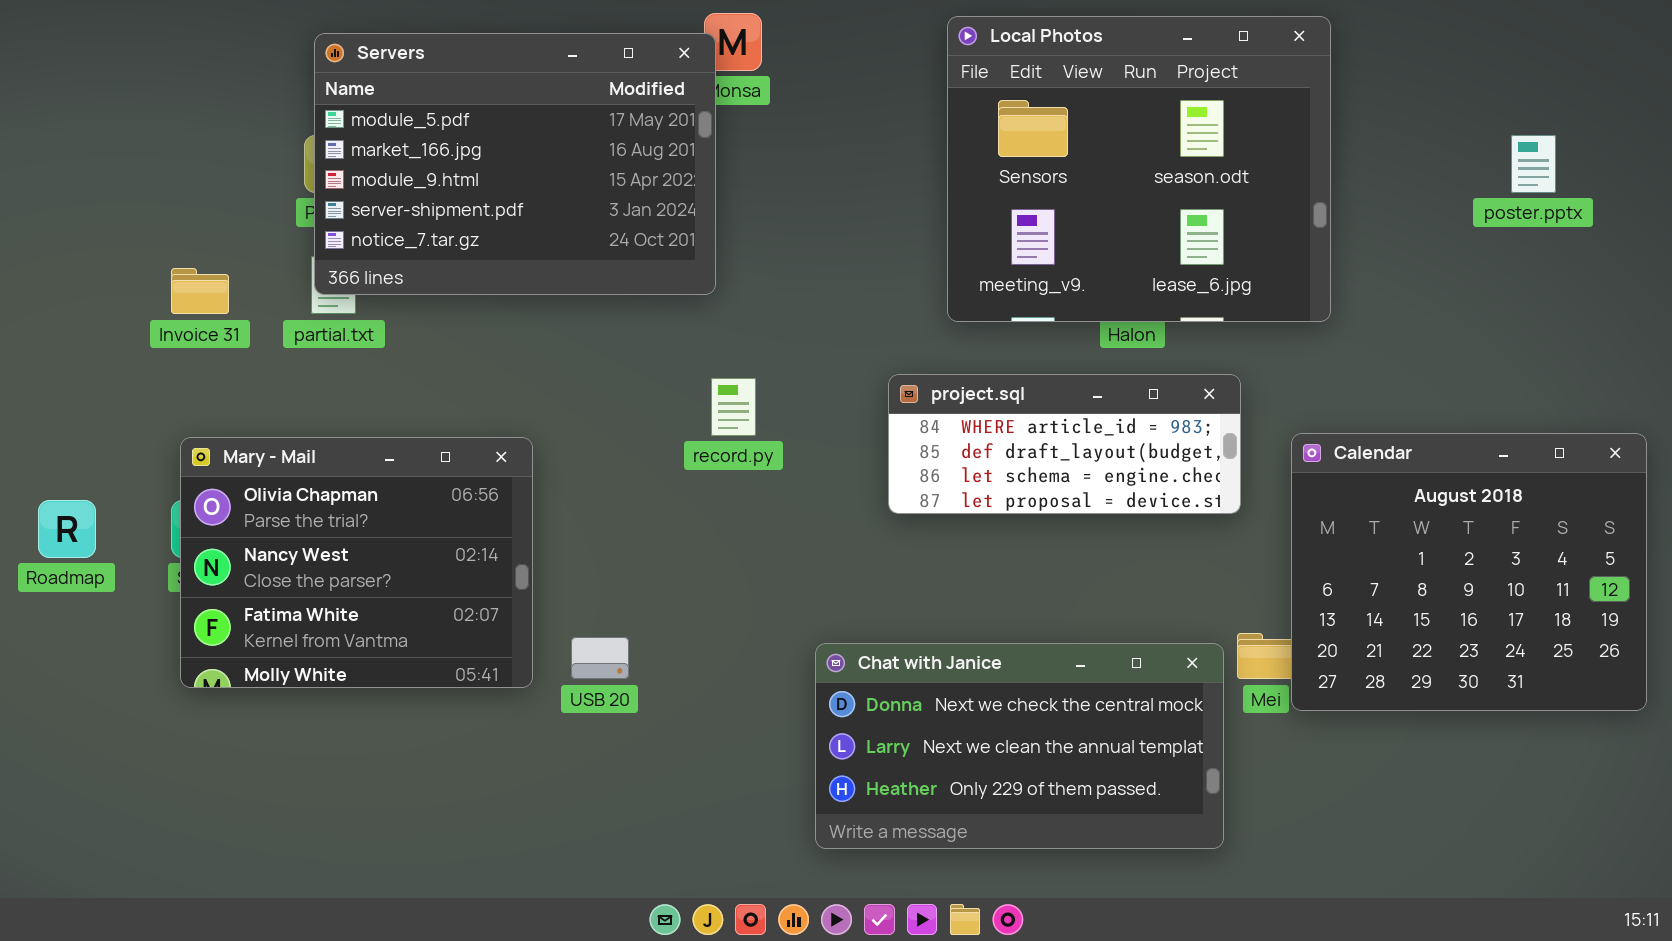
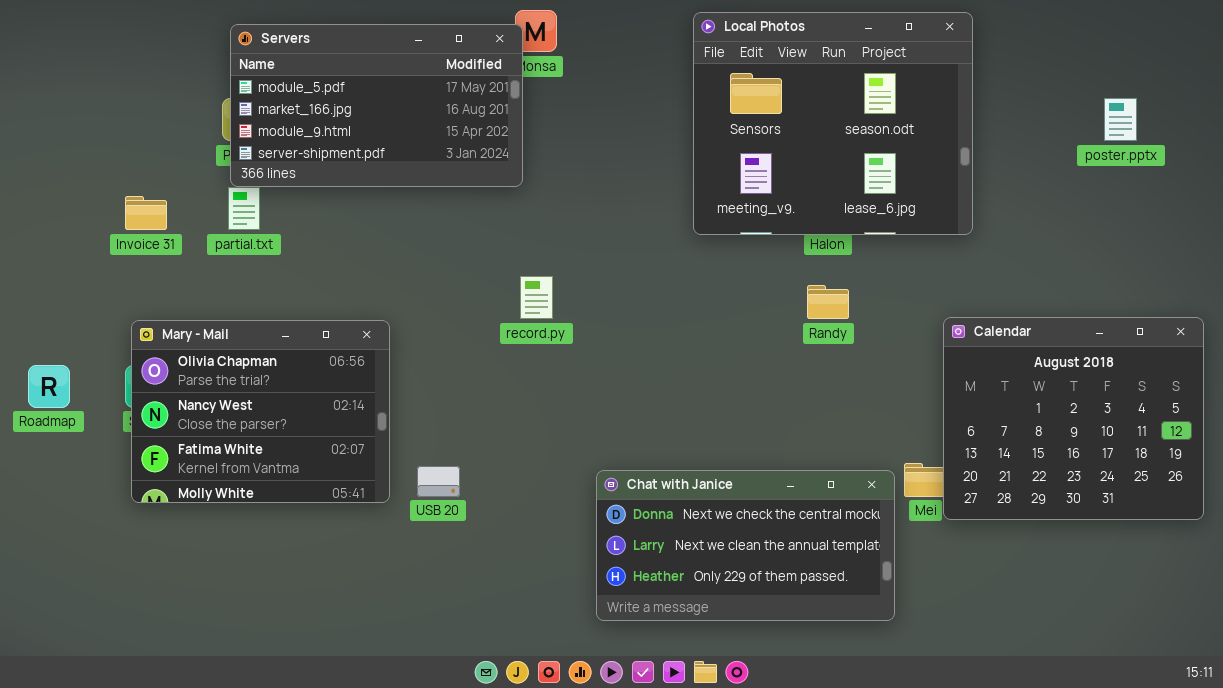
Servers: [314,33,716,295] -> [230,24,523,187], resized
project.sql: [888,374,1241,514] -> none, closed

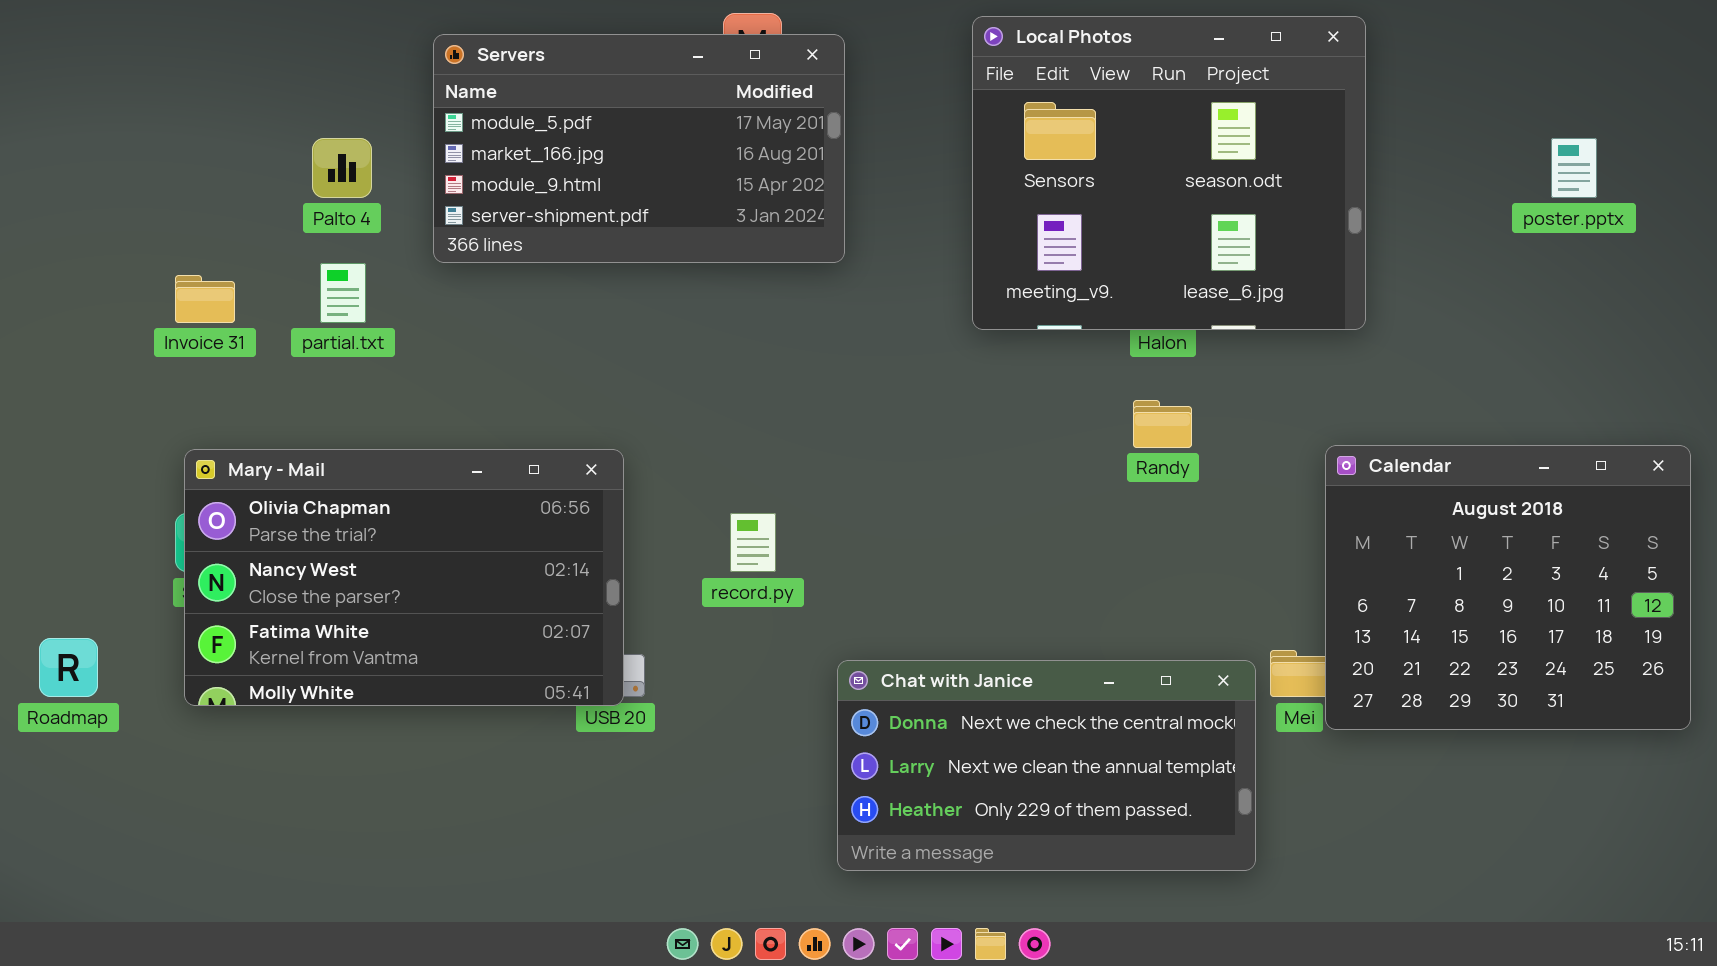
Servers: [230,24,523,187] -> [433,34,845,263], moved
record.py: [520,276,553,319] -> [730,513,776,572], moved
Mary - Mail: [131,320,390,503] -> [184,449,624,706], resized
Roadmap: [28,365,70,408] -> [39,638,98,697], moved

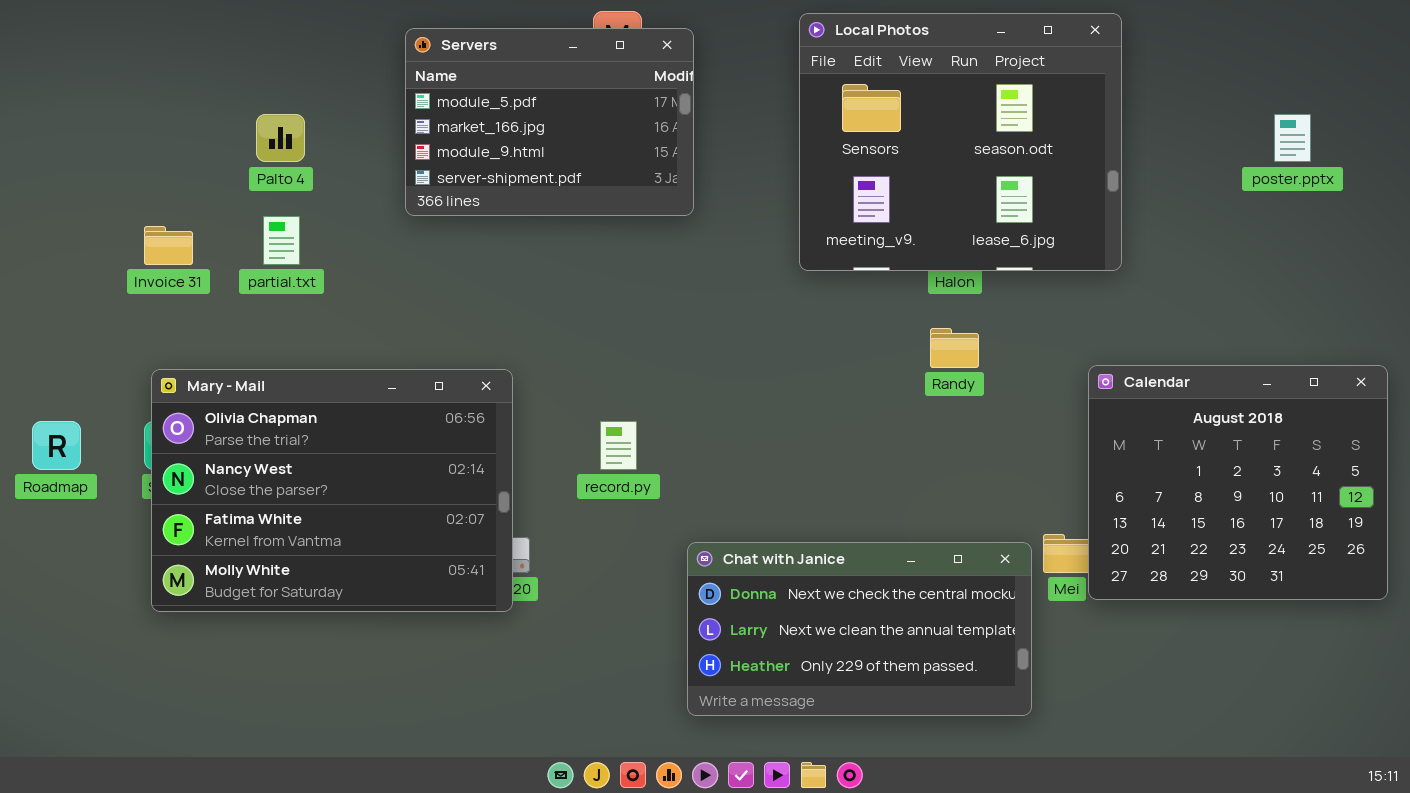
Servers: [433,34,845,263] -> [405,28,694,216], resized
Mary - Mail: [184,449,624,706] -> [151,369,513,612], resized
Roadmap: [39,638,98,697] -> [32,421,81,470], moved

